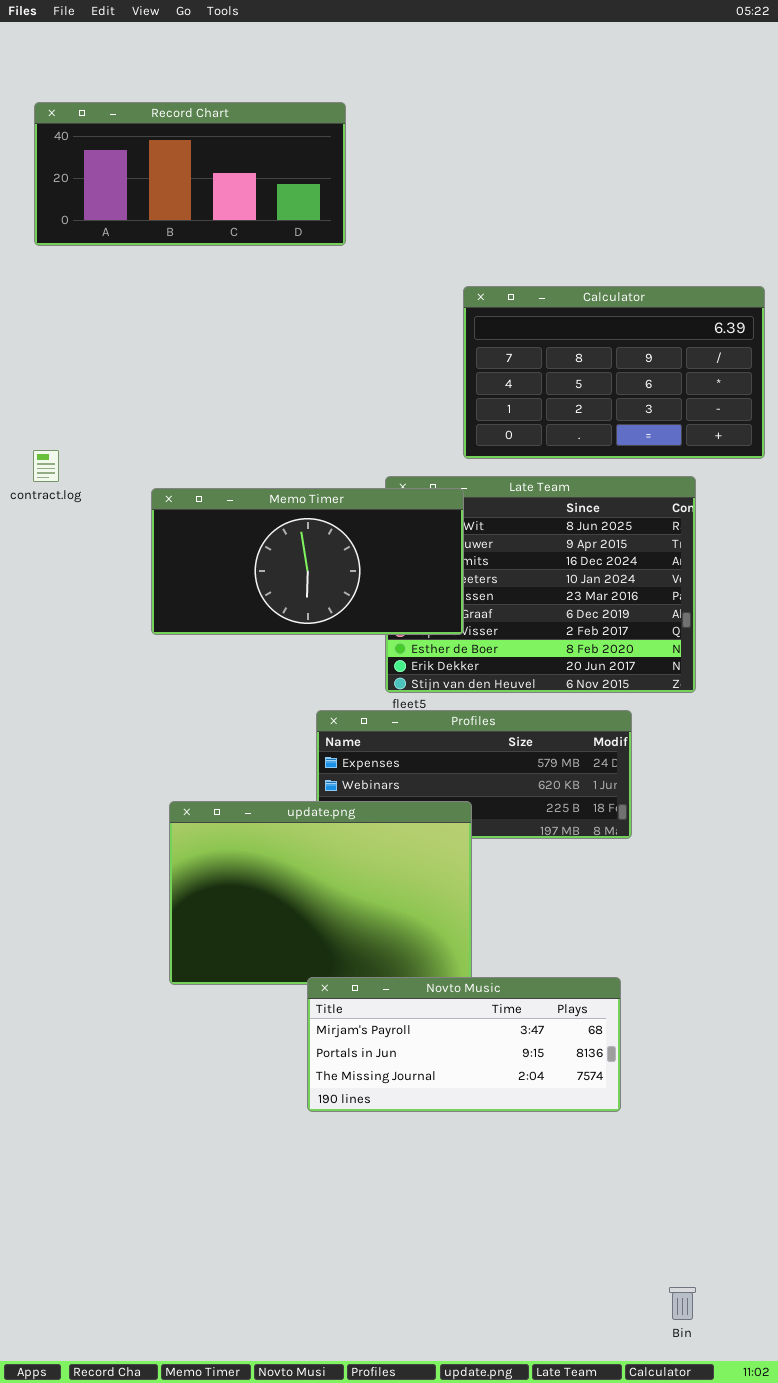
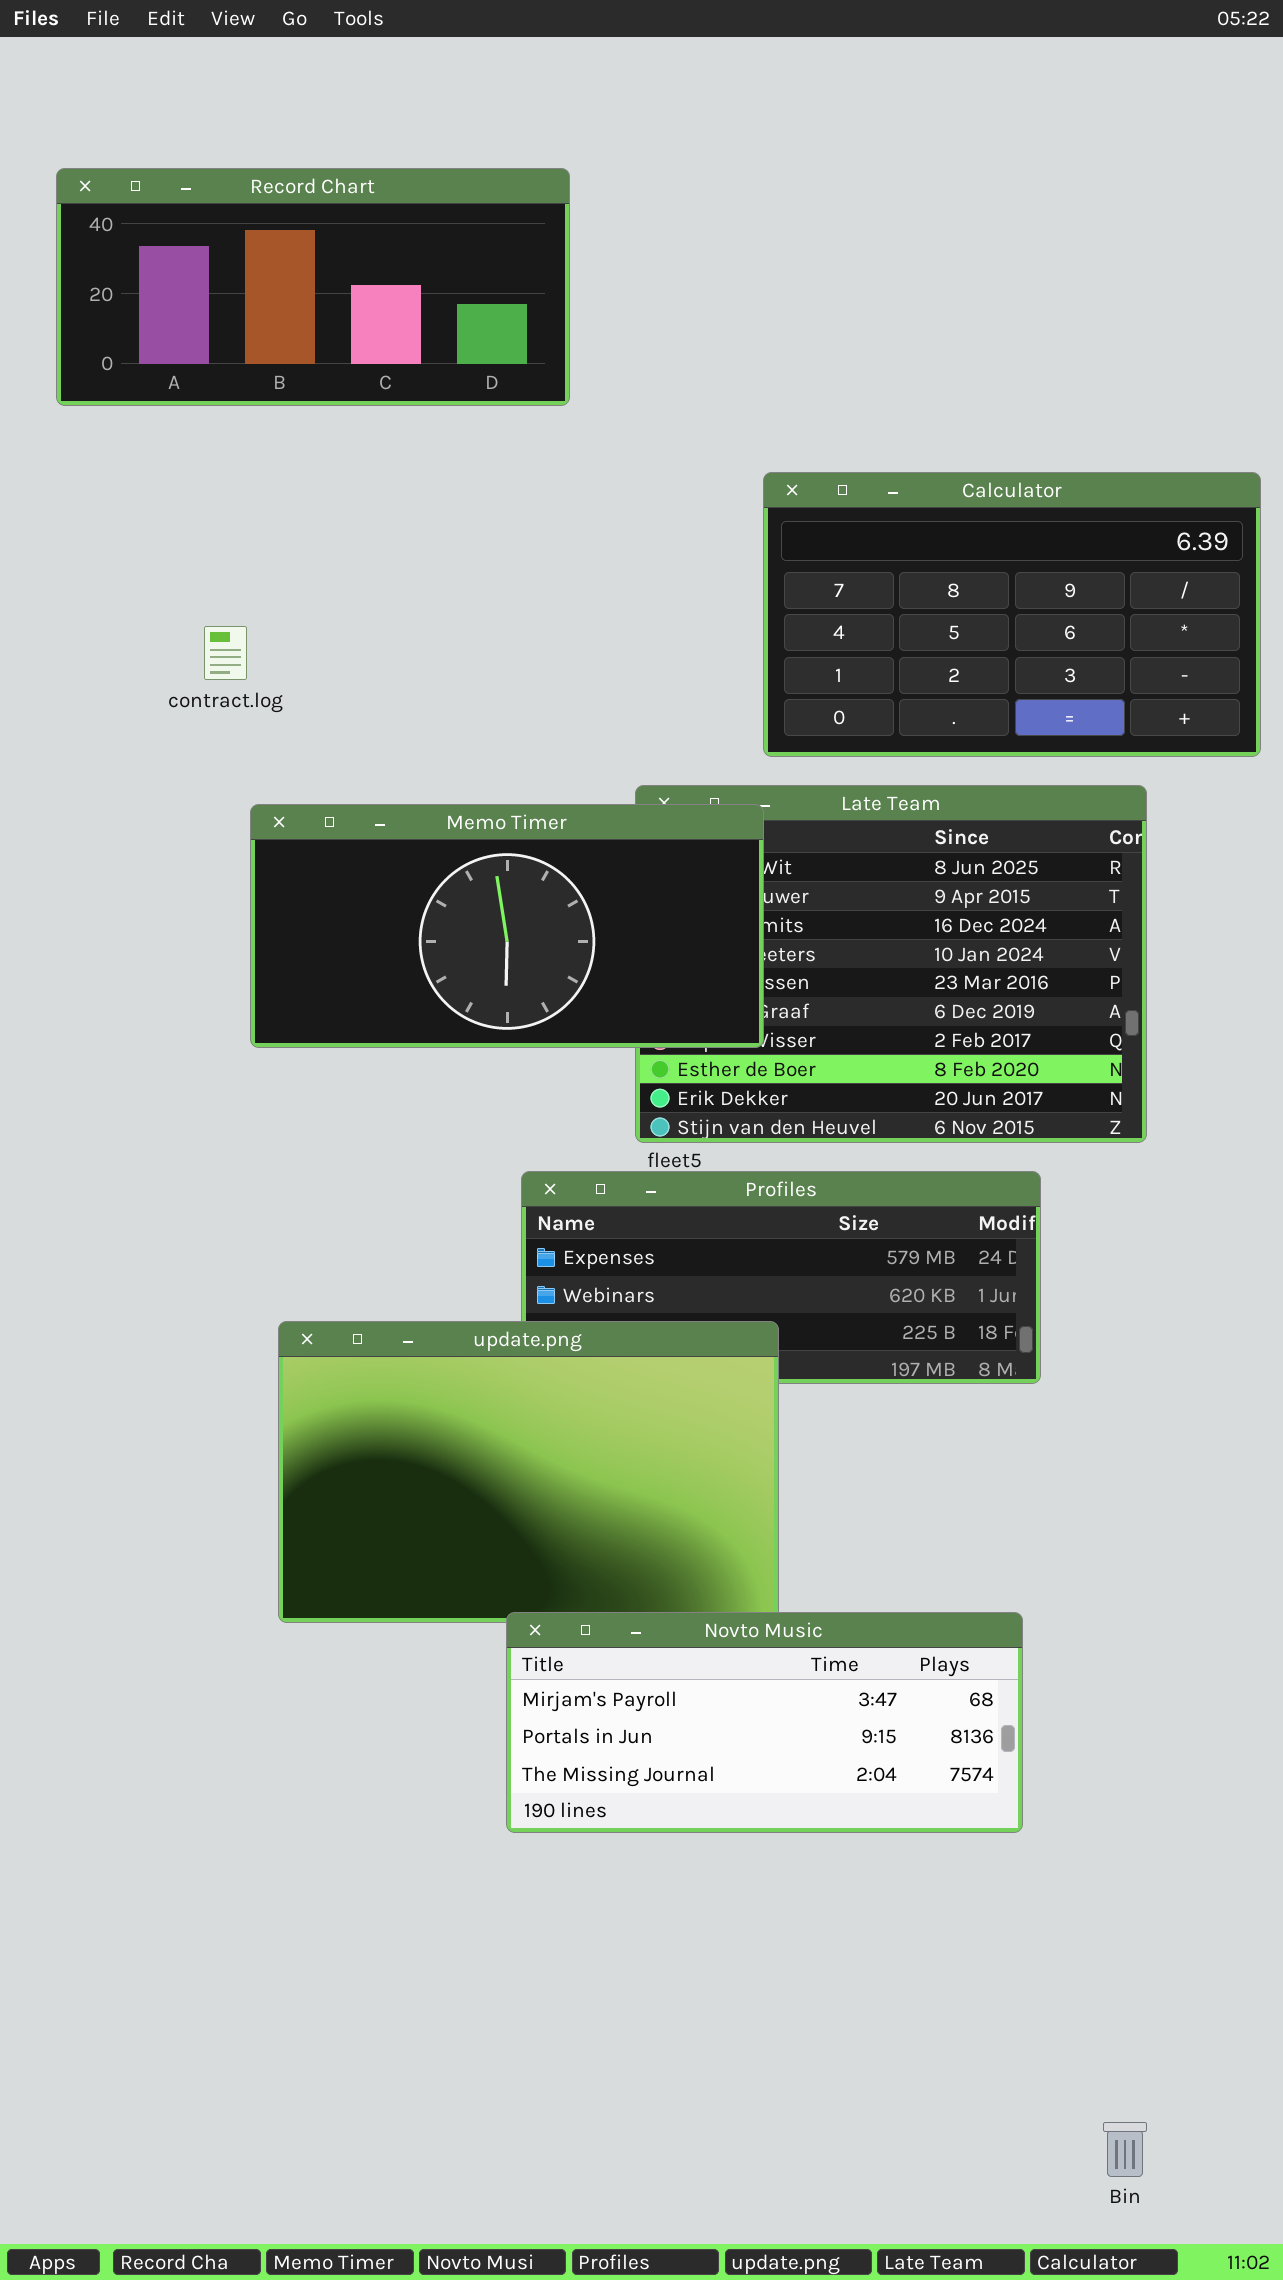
contract.log: [33,450,59,482] -> [204,626,247,680], moved

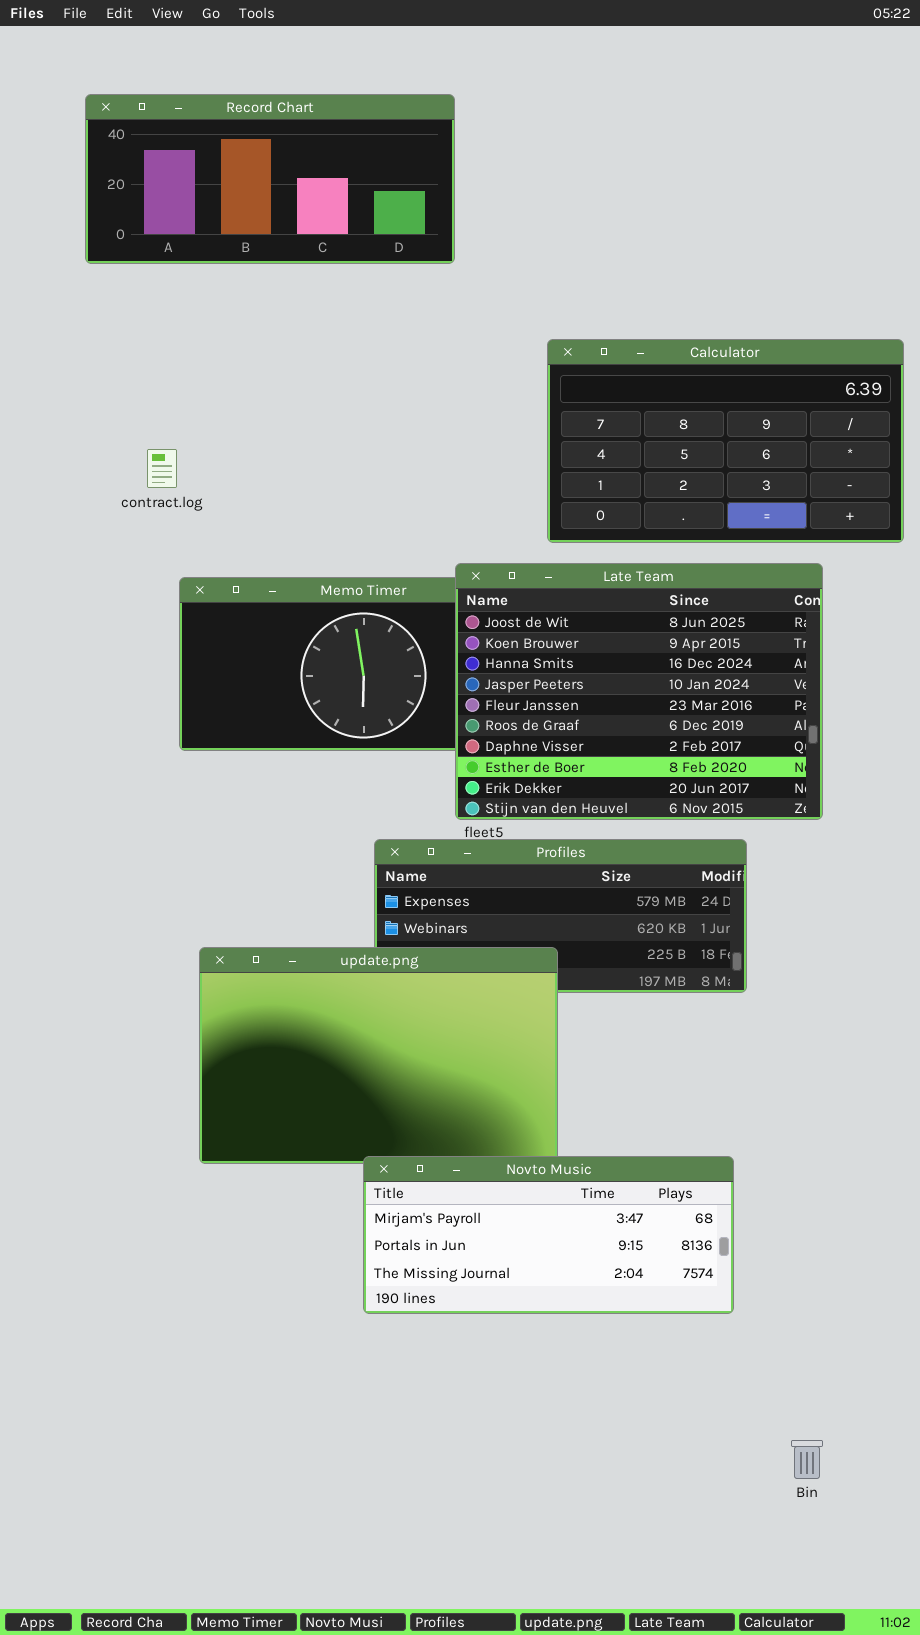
Record Chart: [56,168,570,406] -> [85,94,455,264], moved
Late Team: [635,785,1147,1143] -> [455,563,823,820], raised
Bin: [1103,2122,1147,2177] -> [791,1440,823,1479], moved

